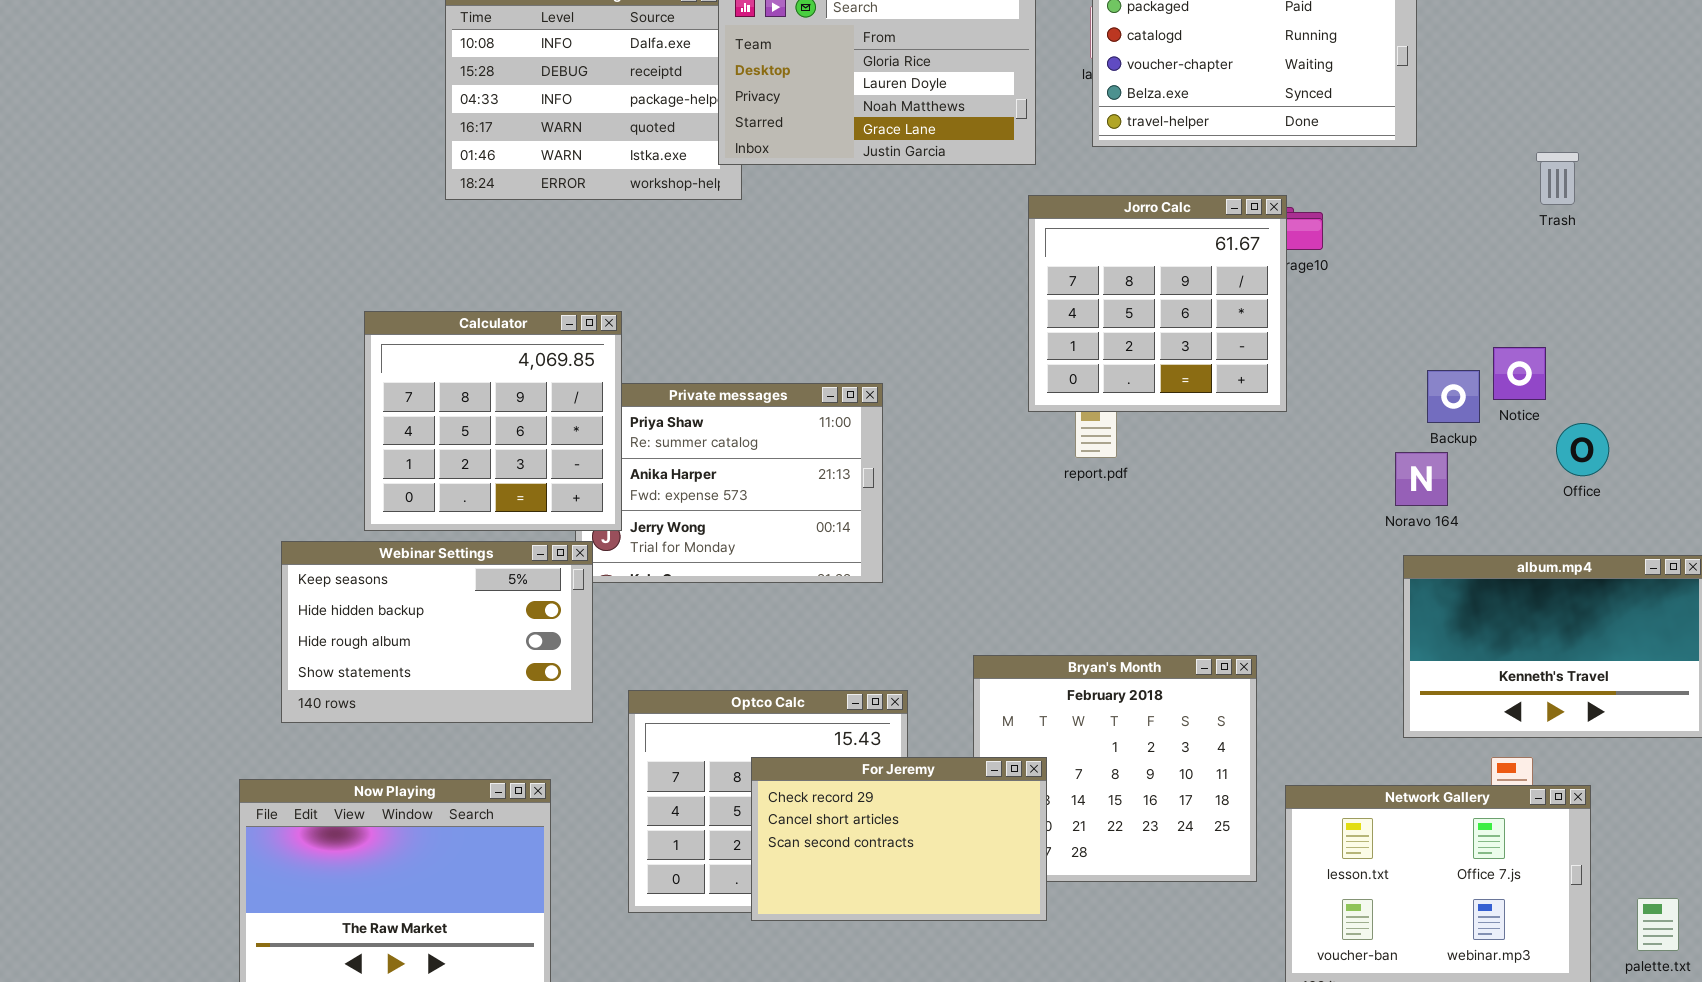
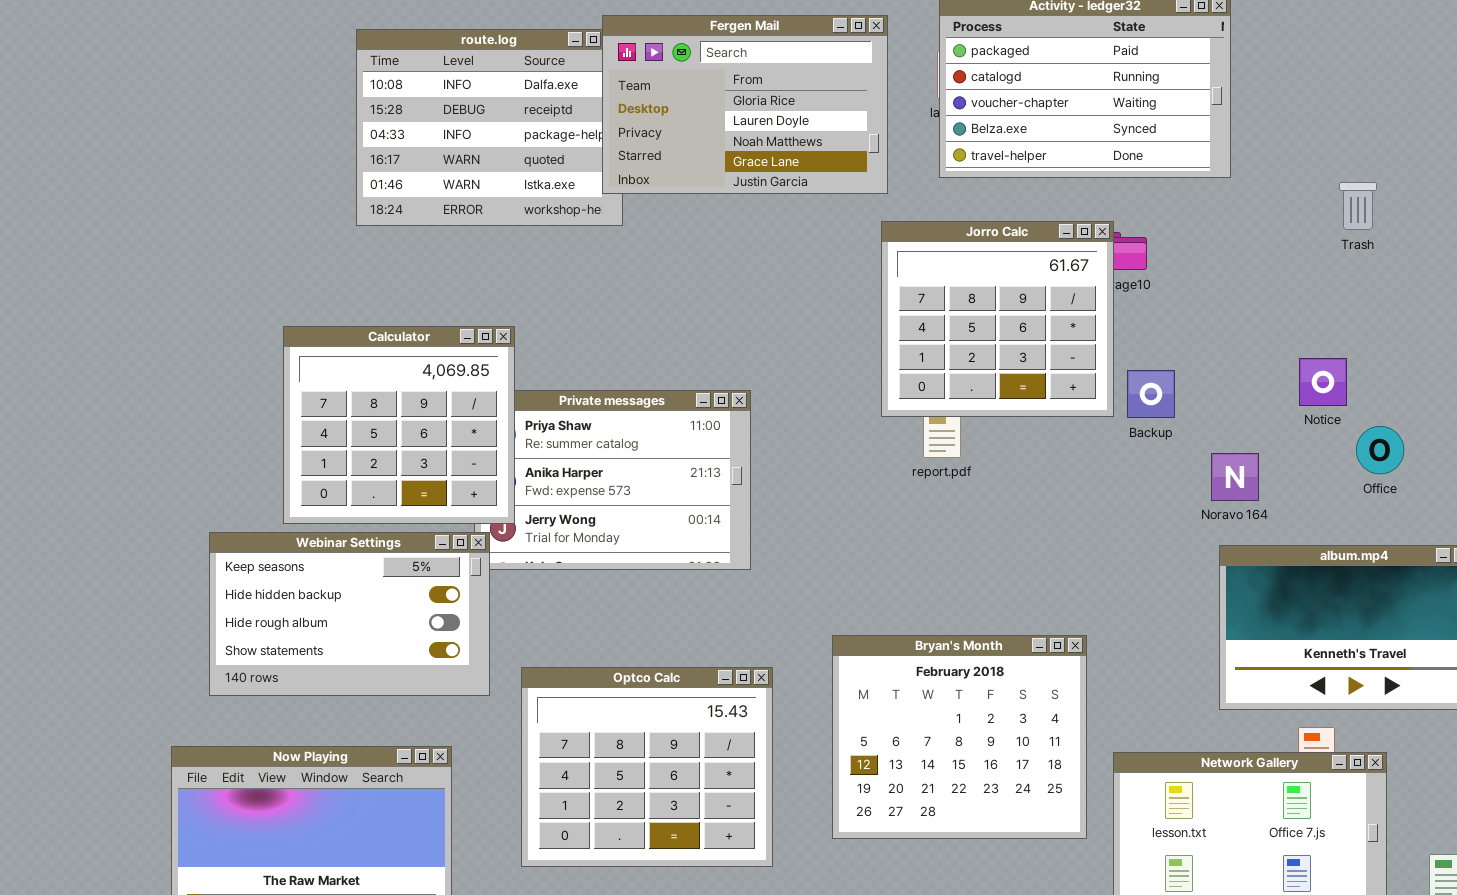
Backup: [1427,370,1480,423] -> [1127,370,1175,418], moved
For Jeremy: [751,757,1047,921] -> none, closed

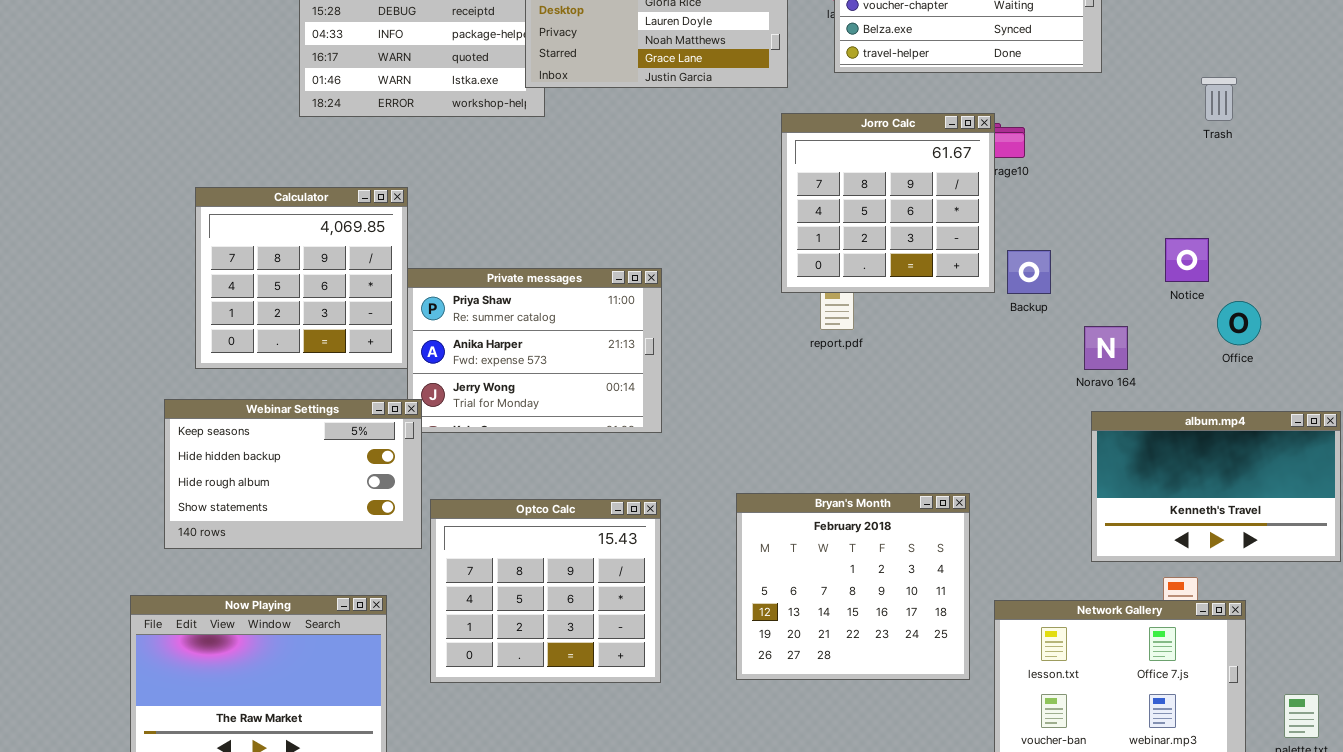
Calculator: [283,326,515,524] -> [195,187,408,369], moved
Optco Calc: [521,667,773,867] -> [430,499,661,683], moved

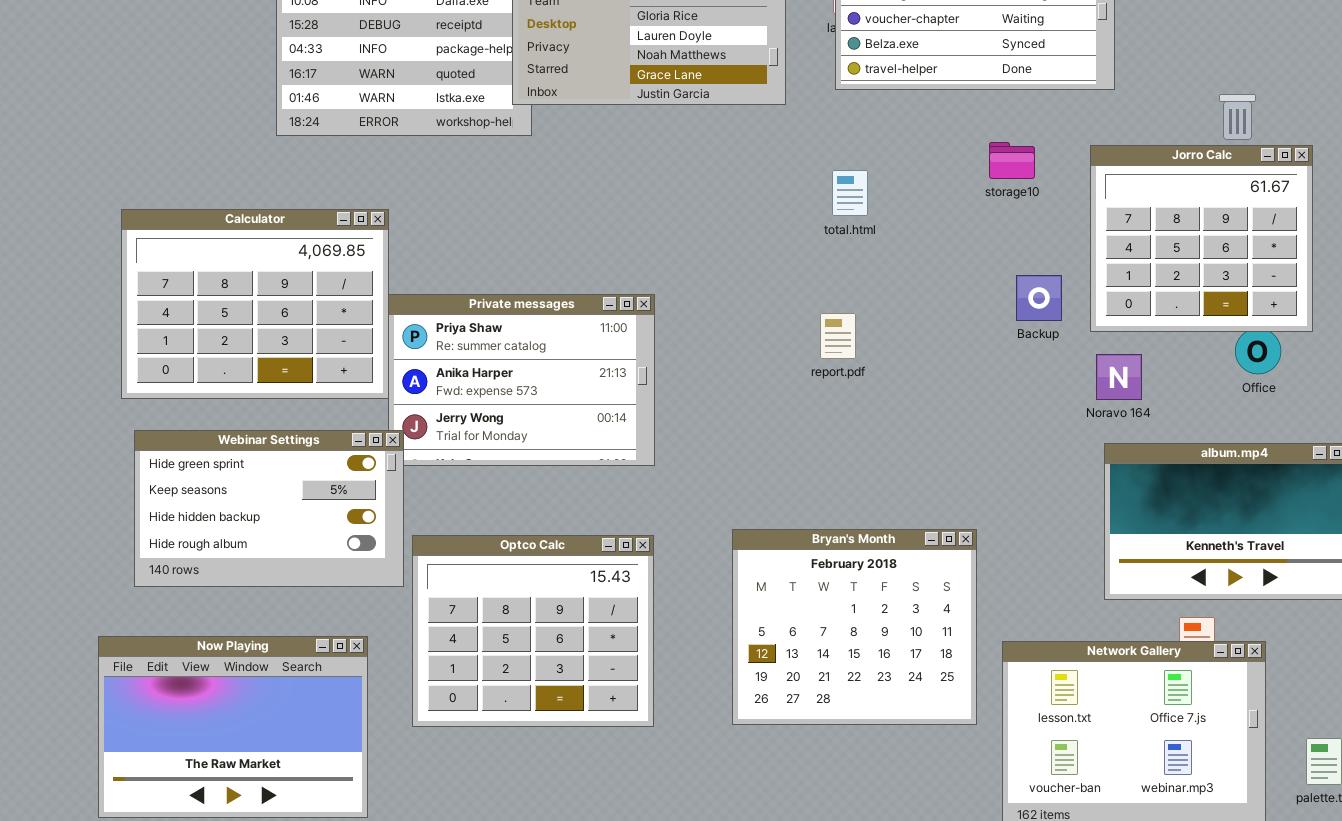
Jorro Calc: [781,113,995,293] -> [1090,145,1313,332], moved
Calculator: [195,187,408,369] -> [121,209,389,399], resized
Webinar Settings: [164,399,422,549] -> [134,430,404,587], scrolled up 1 row

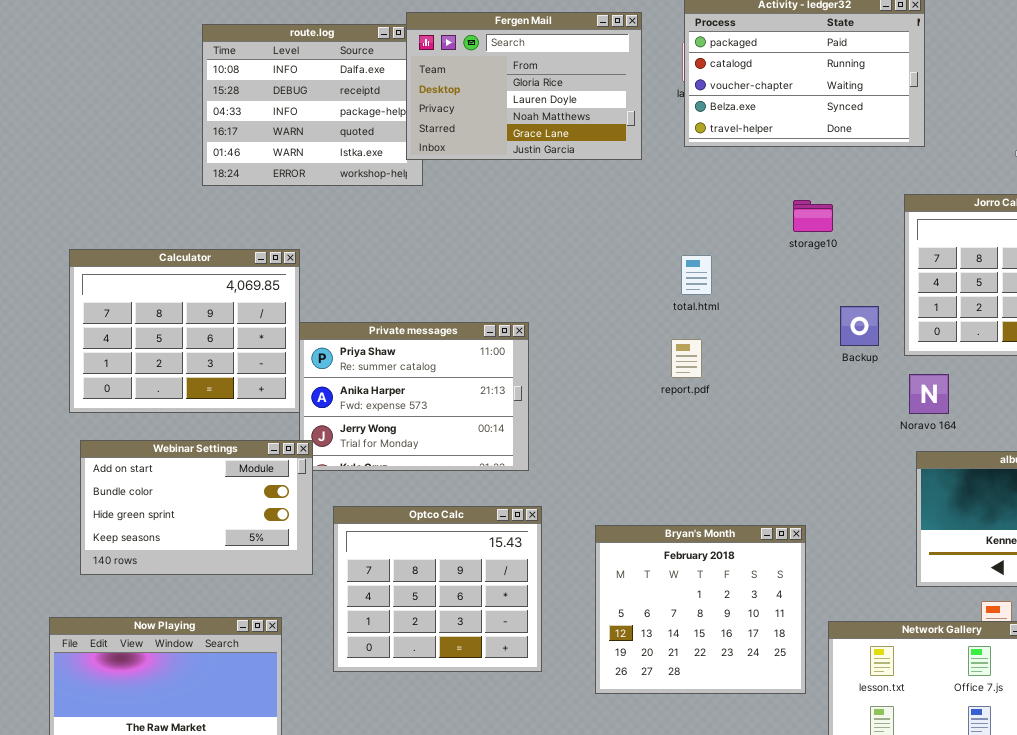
storage10: [989,142,1035,179] -> [793,200,833,232], moved
total.html: [832,170,868,216] -> [681,255,712,295], moved
Webinar Settings: [134,430,404,587] -> [80,440,313,575], scrolled up 2 rows
Optco Calc: [412,535,654,727] -> [333,506,542,672], moved

